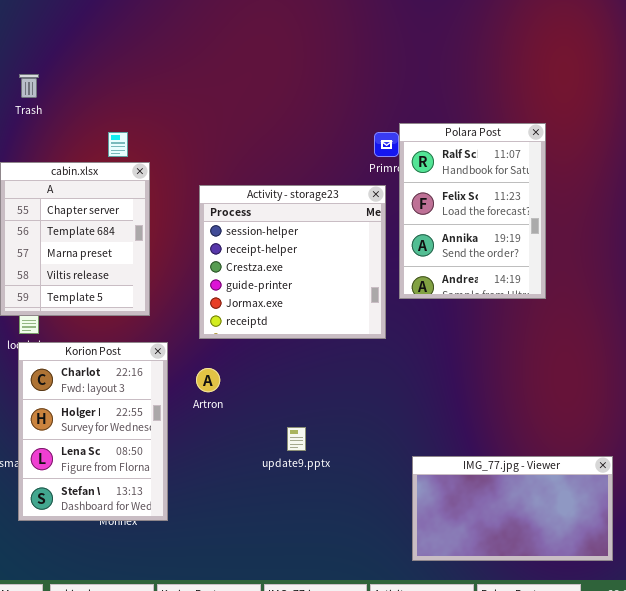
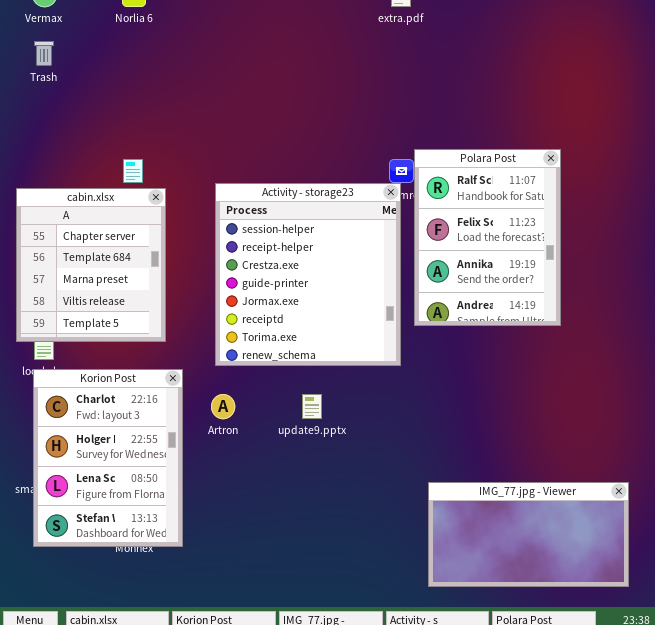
Trash: [19,74,39,98] -> [34,41,54,66], moved
Activity - storage23: [199,185,386,339] -> [215,183,401,366], resized
update9.pptx: [287,427,306,451] -> [302,394,322,419], moved

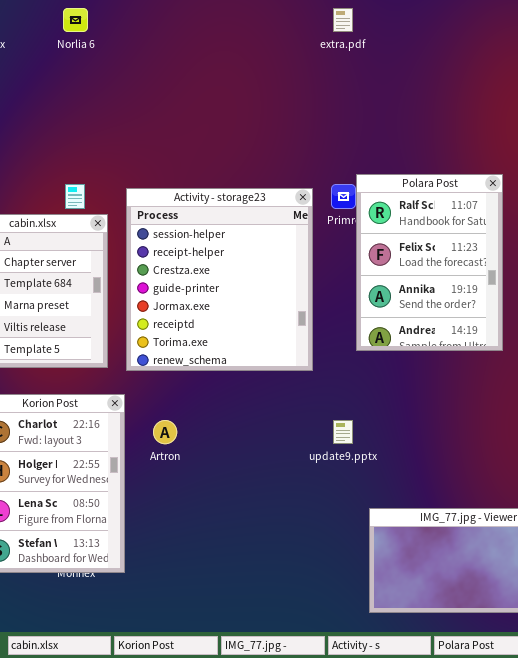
Activity - storage23: [215,183,401,366] -> [126,188,313,371], moved
update9.pptx: [302,394,322,419] -> [333,420,353,444], moved

